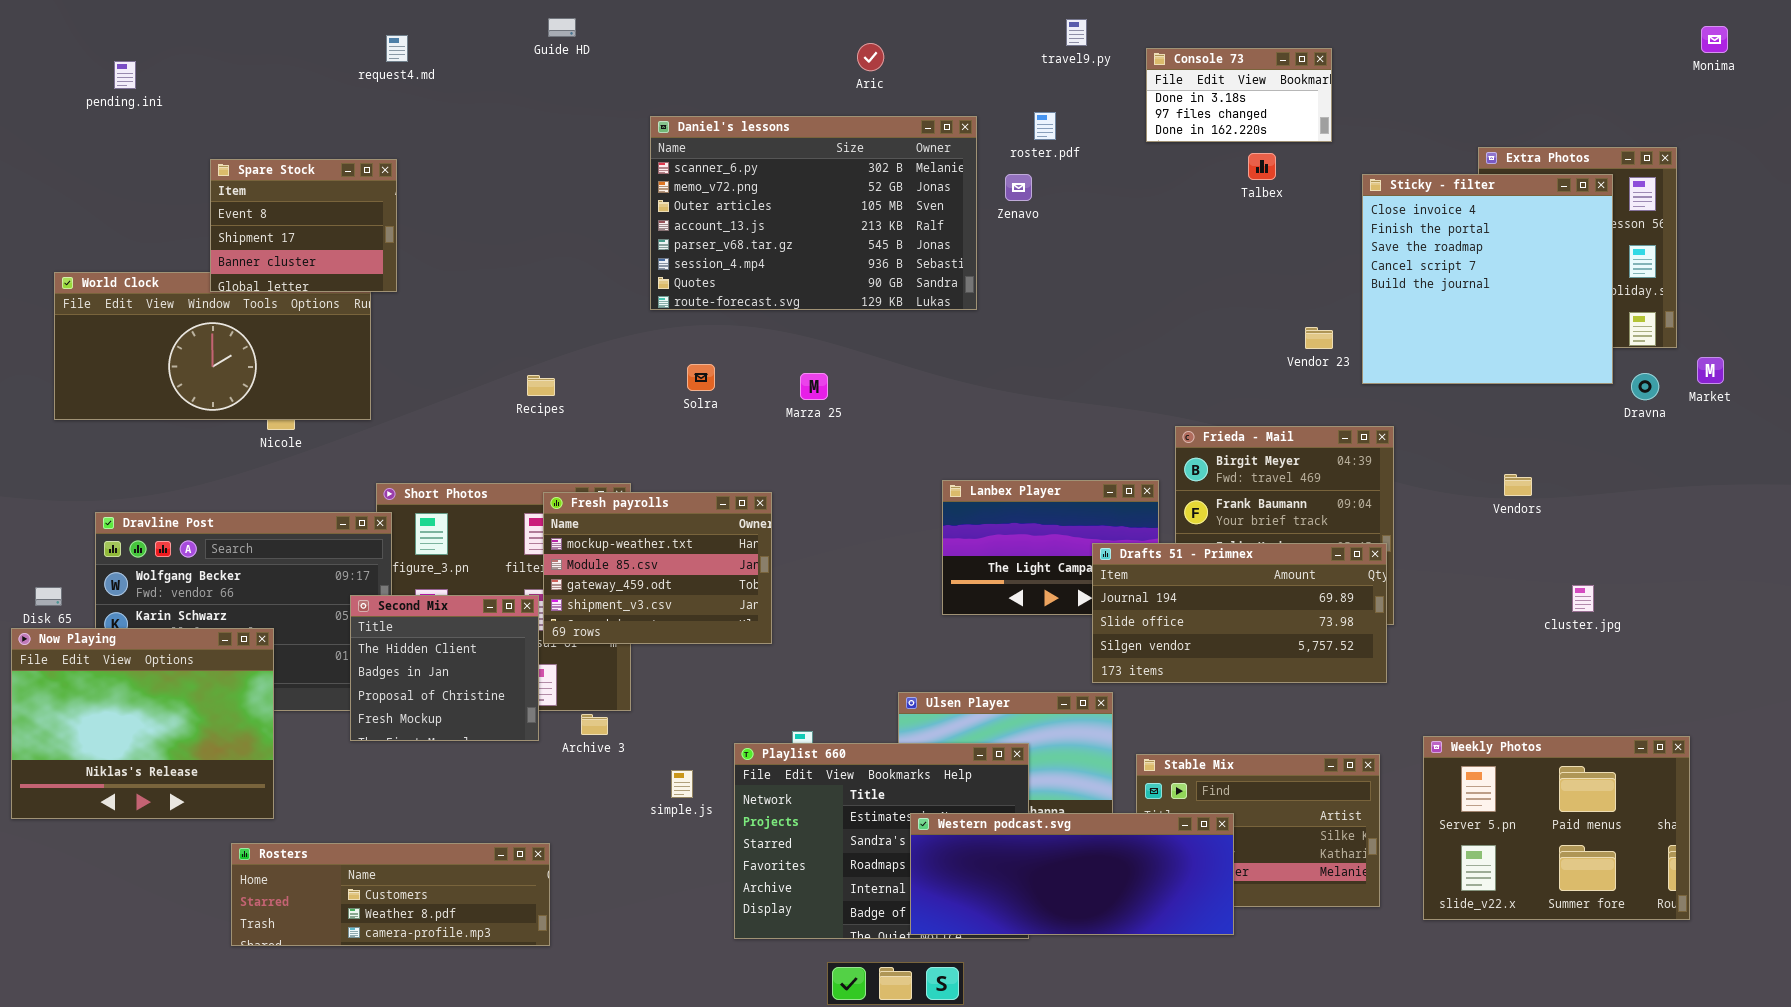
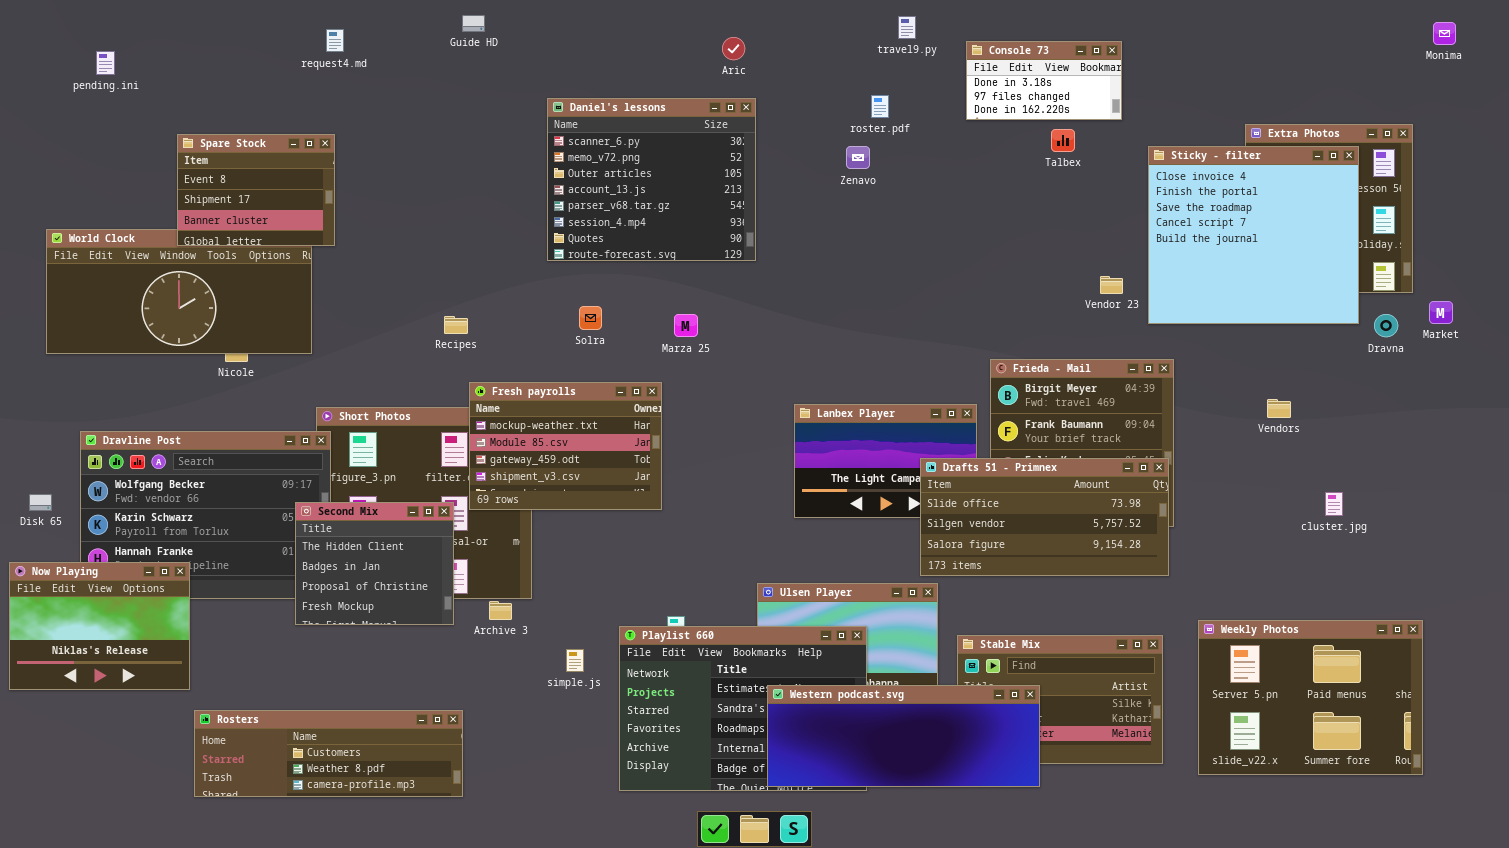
Daniel's lessons: [650,116,977,310] -> [547,98,756,261], resized
Fresh payrolls: [543,492,772,644] -> [469,382,662,510], moved
Drafts 51 - Primnex: [1092,543,1387,683] -> [920,458,1169,576], scrolled down 1 row
Now Playing: [11,628,274,819] -> [9,562,190,690], resized

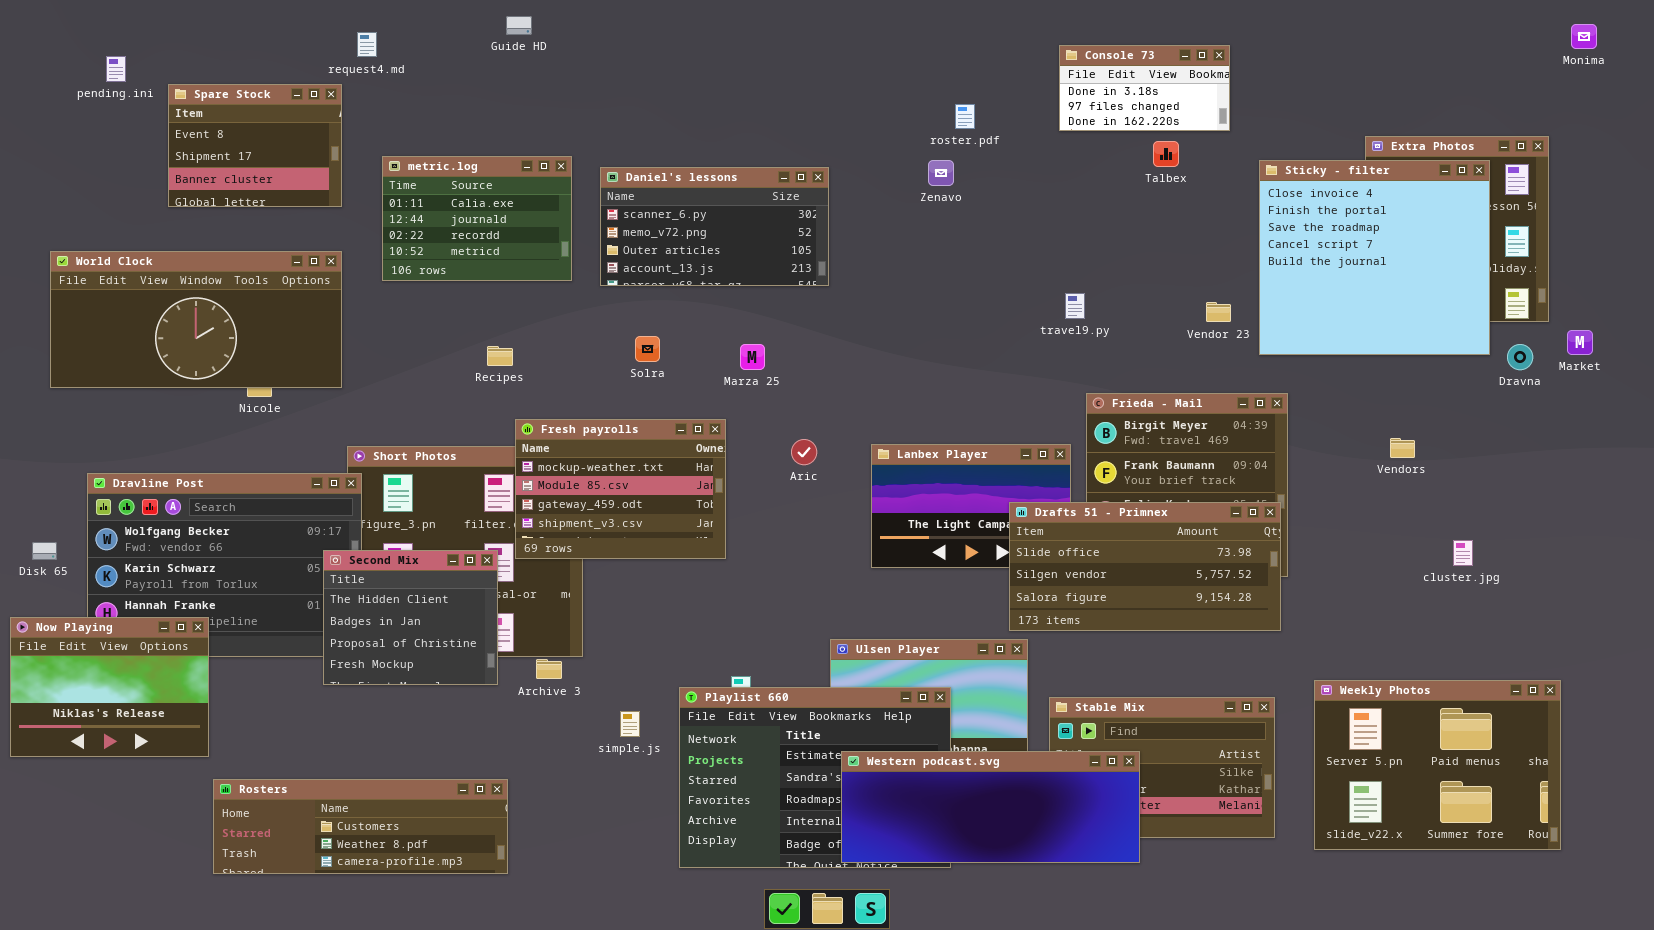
travel9.py: [898,16,916,39] -> [1065,293,1085,319], moved
Aric: [722,37,745,60] -> [791,439,817,465], moved
Daniel's lessons: [547,98,756,261] -> [600,167,829,286], resized
Spare Stock: [177,134,335,246] -> [168,84,342,207], moved
metric.log: none -> [382,156,572,281], opened

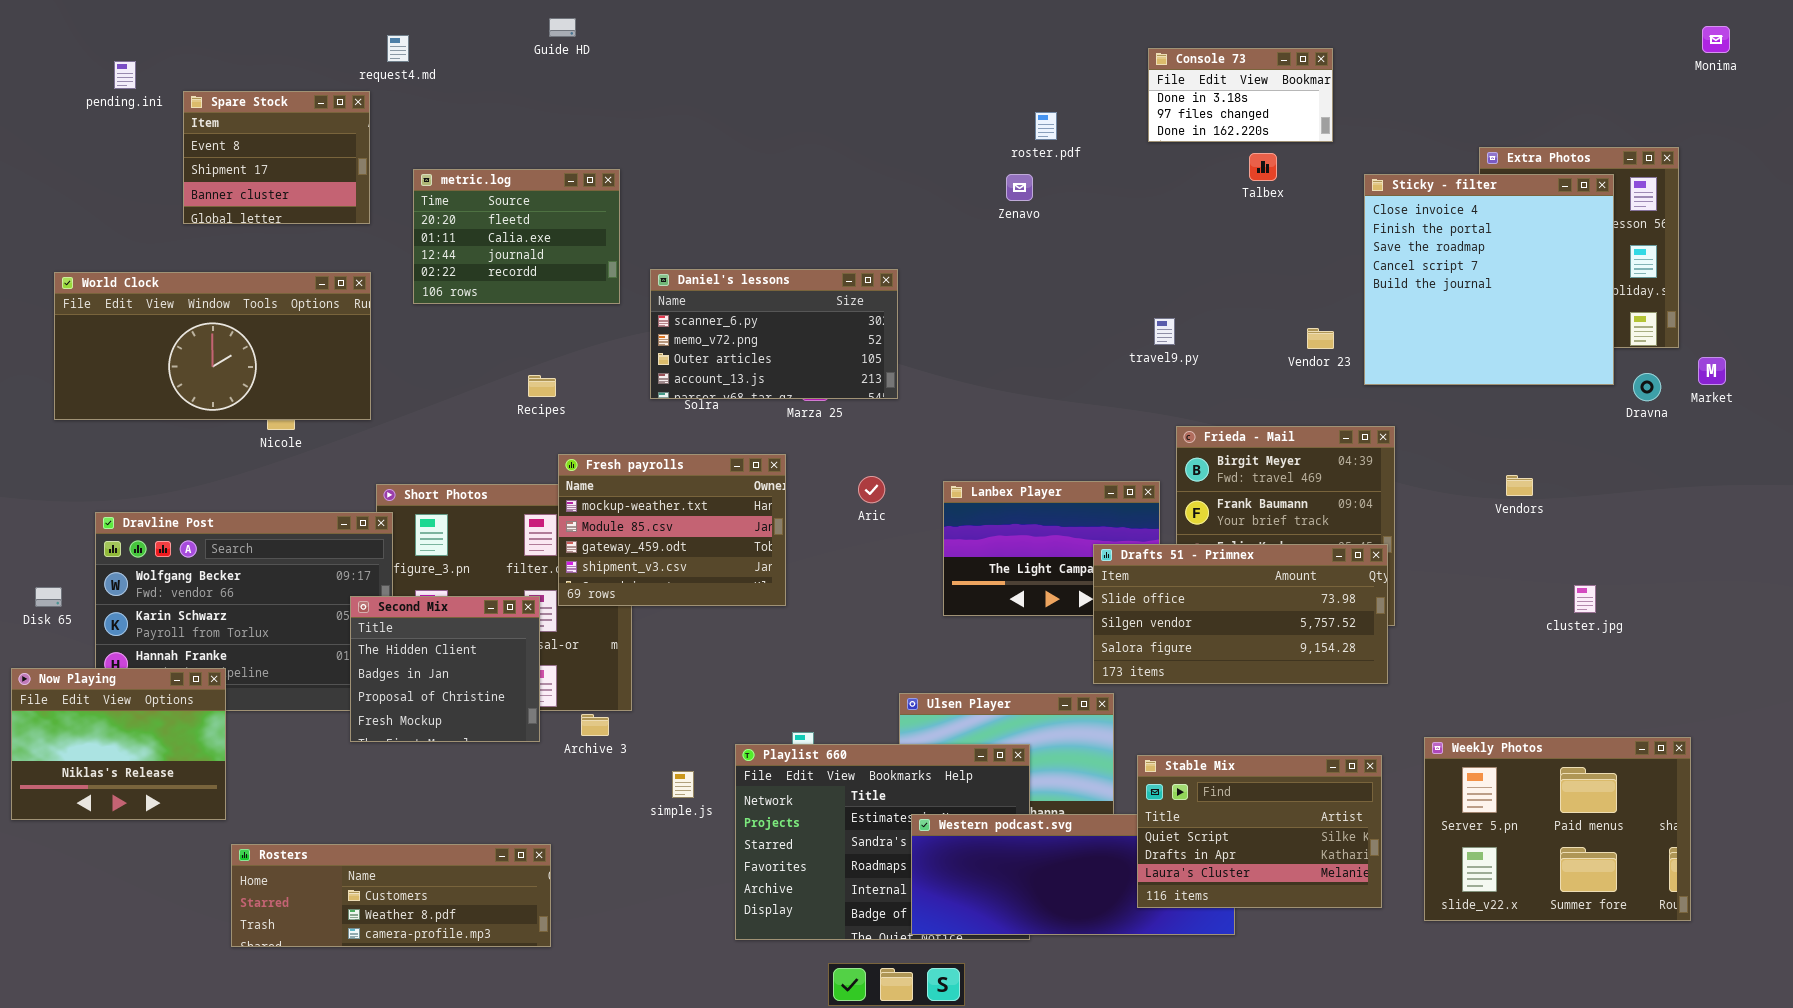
metric.log: [382,156,572,281] -> [413,169,620,304], scrolled up 1 row
Daniel's lessons: [600,167,829,286] -> [650,269,898,399], moved
Stable Mix: [1049,697,1275,838] -> [1137,755,1382,908], raised

